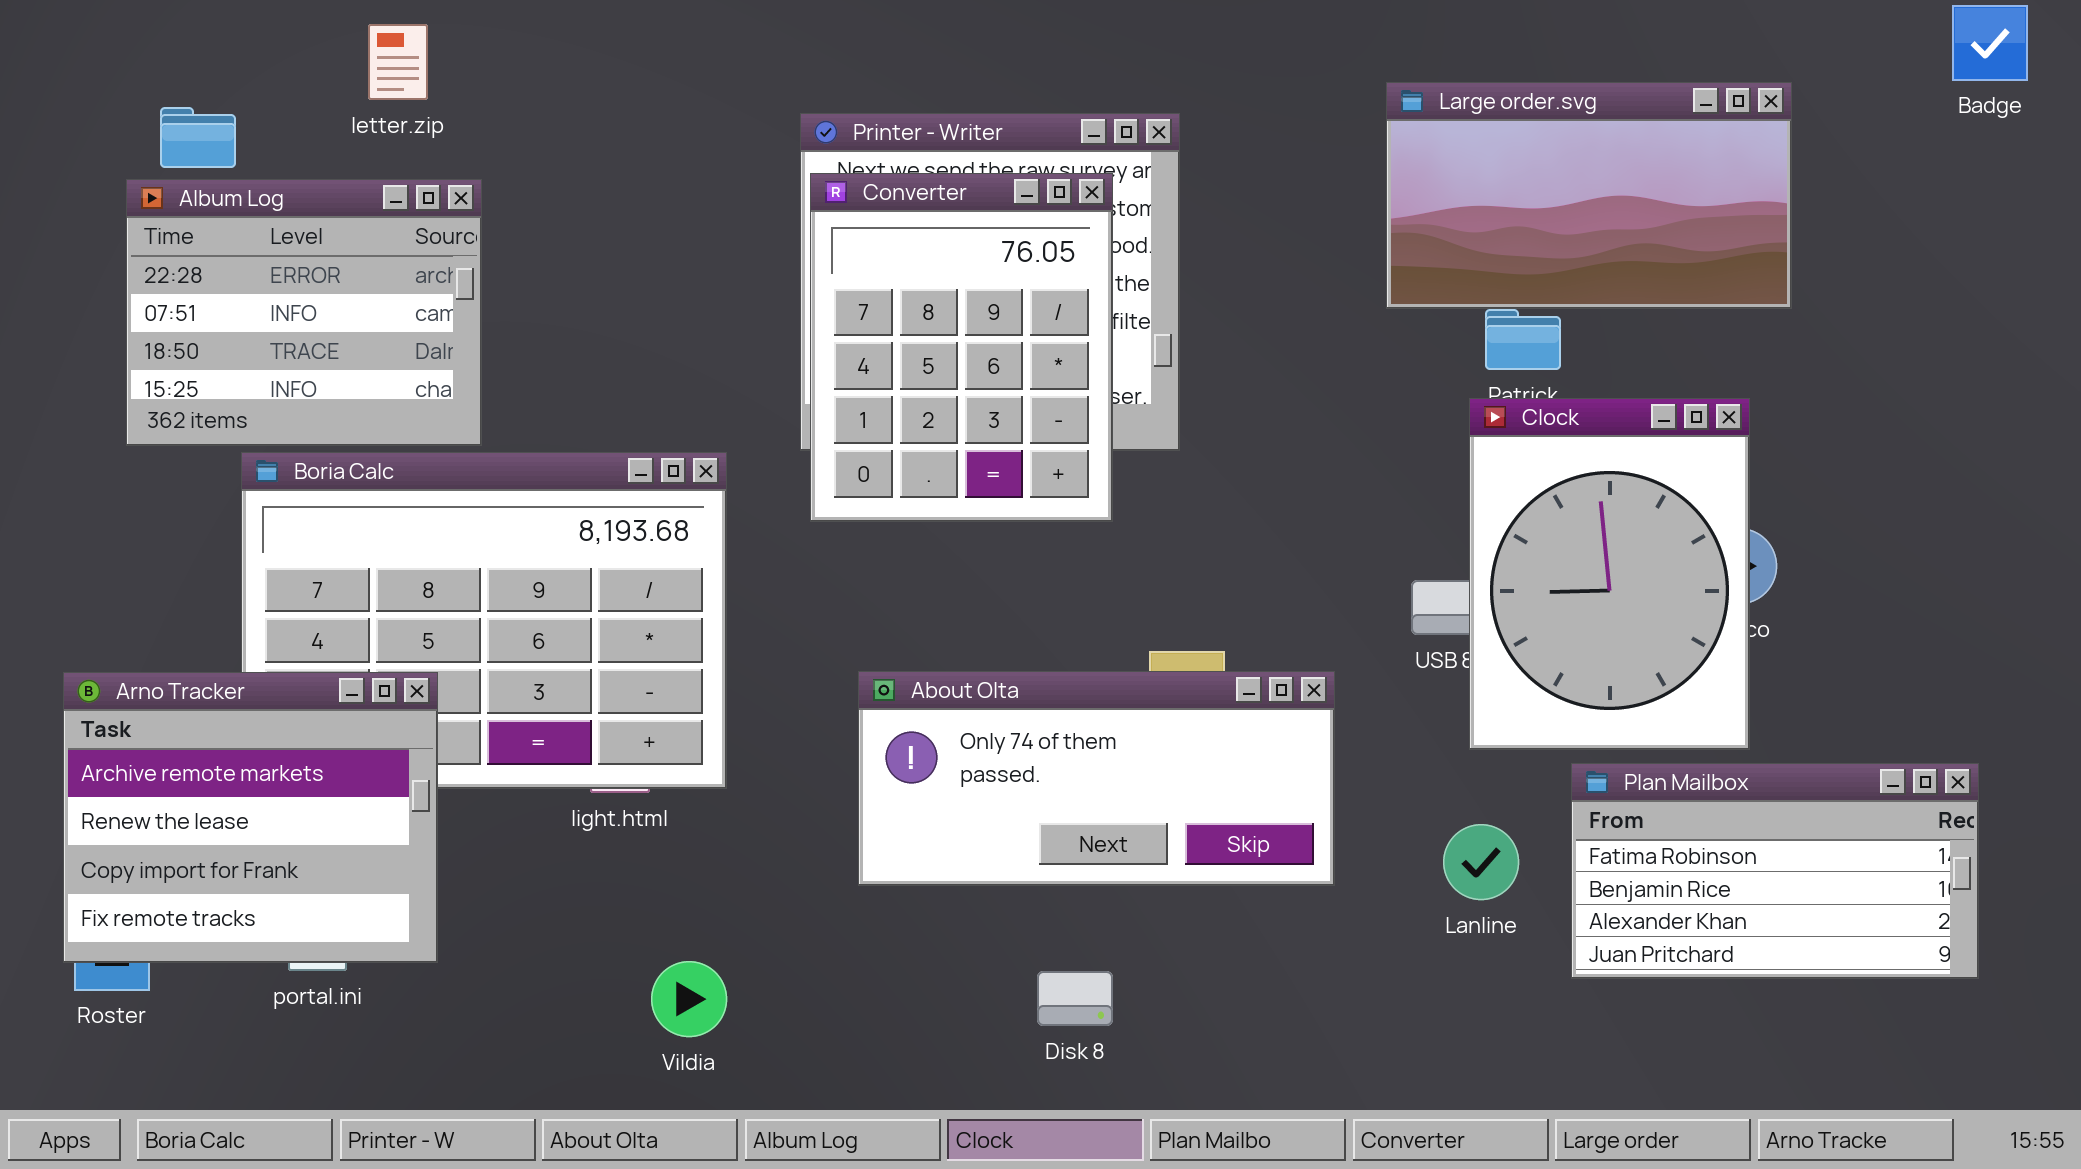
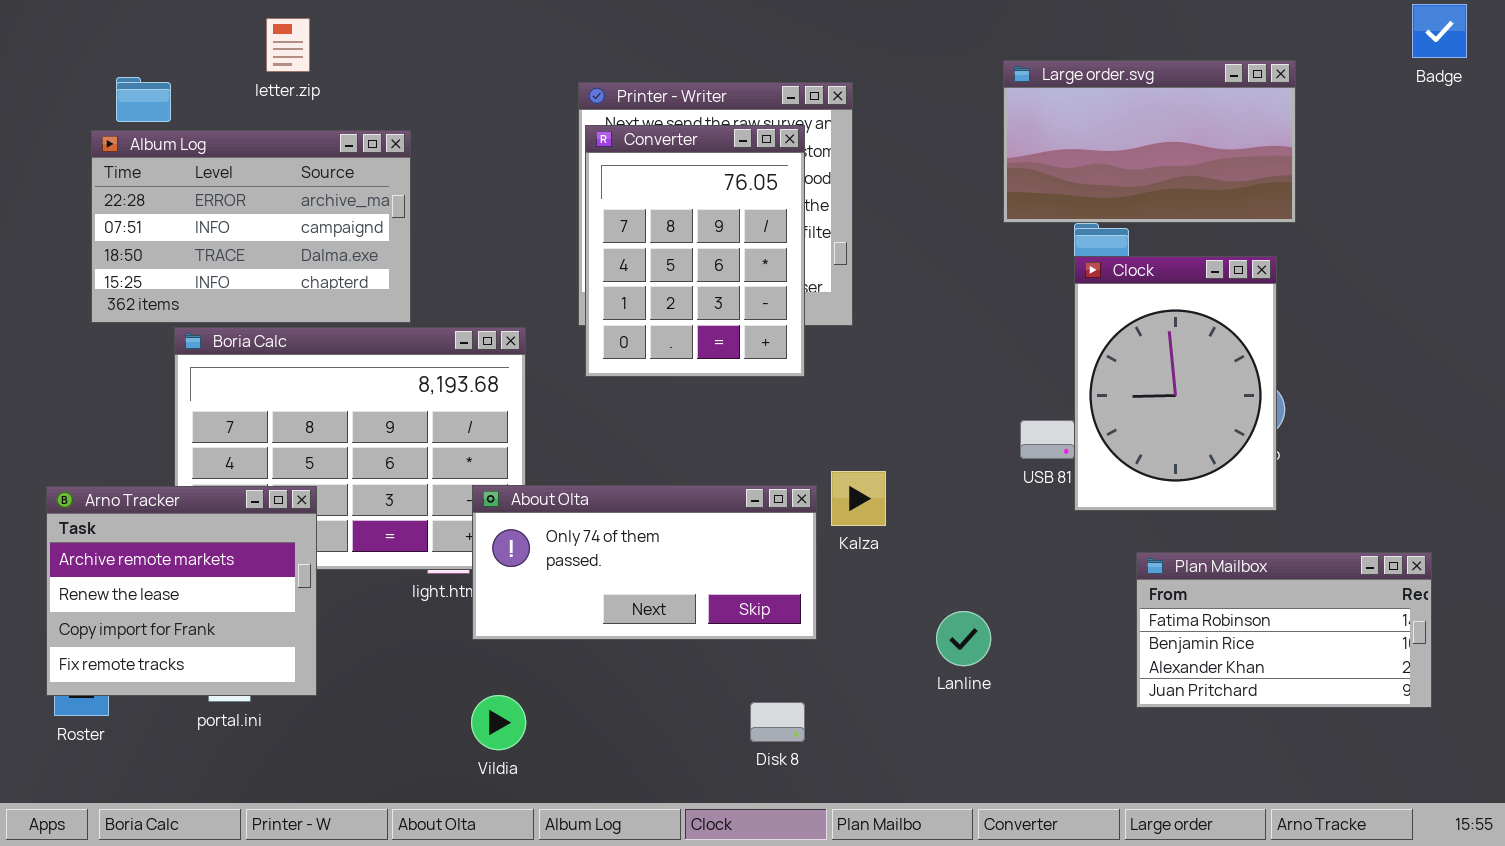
Album Log: [126,179,482,446] -> [91,130,411,323], resized
Clock: [1469,398,1750,750] -> [1074,256,1277,511], moved
About Olta: [858,671,1335,886] -> [472,485,817,640], moved
Lanline: [1443,824,1519,900] -> [936,611,991,666], moved

